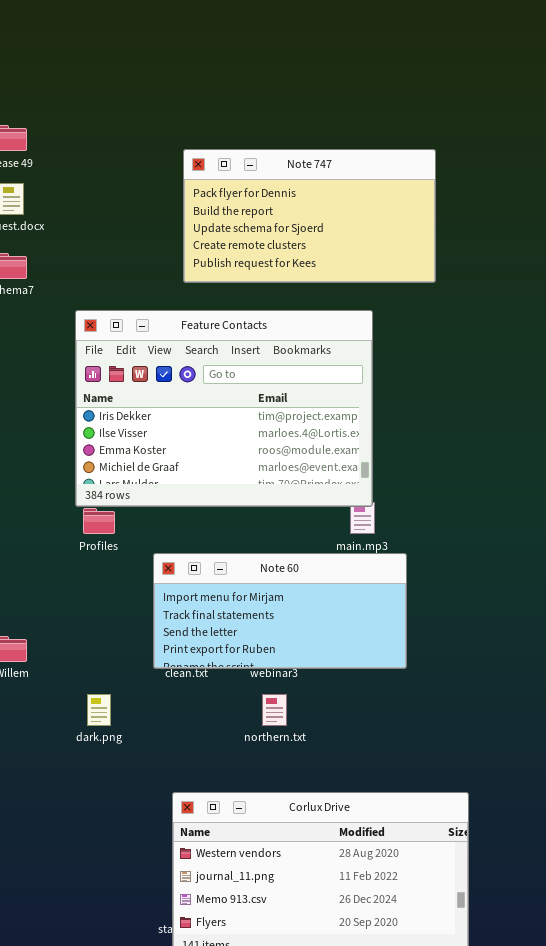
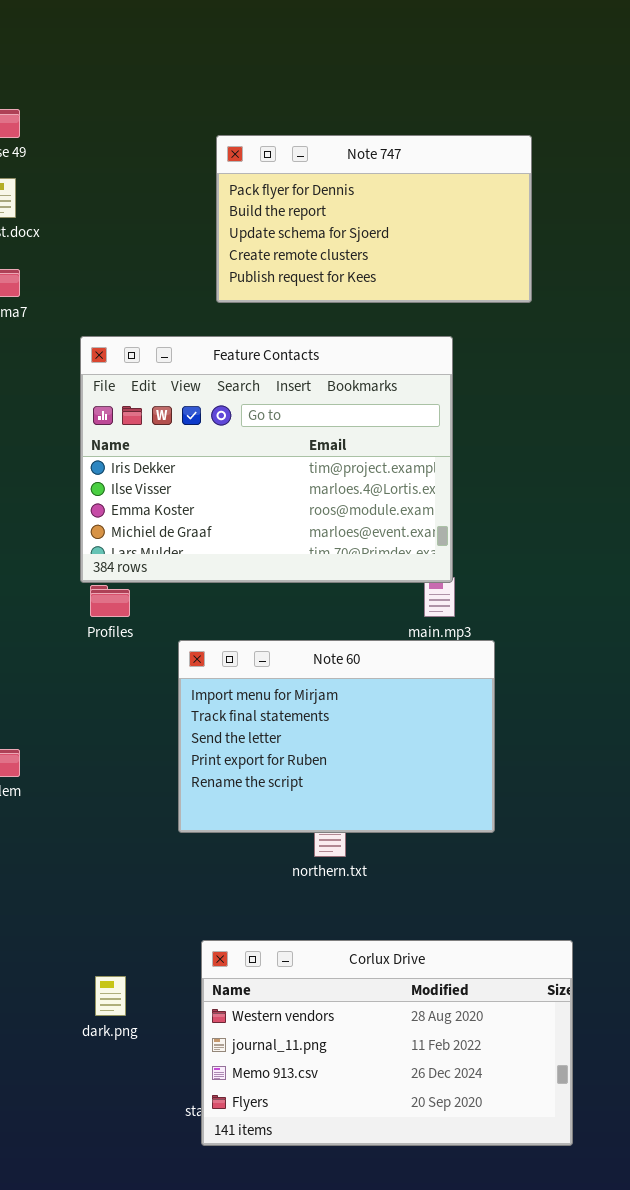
Note 60: [153,553,407,669] -> [178,640,495,833], resized
dark.png: [87,694,111,726] -> [95,976,126,1016], moved

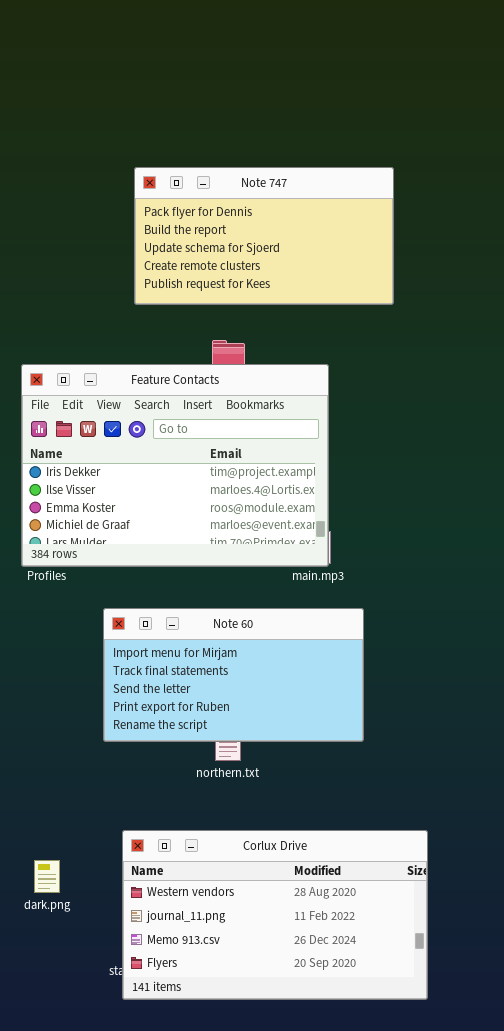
Feature Contacts: [80,336,453,583] -> [21,364,329,567], moved
Note 60: [178,640,495,833] -> [103,608,364,742], resized

